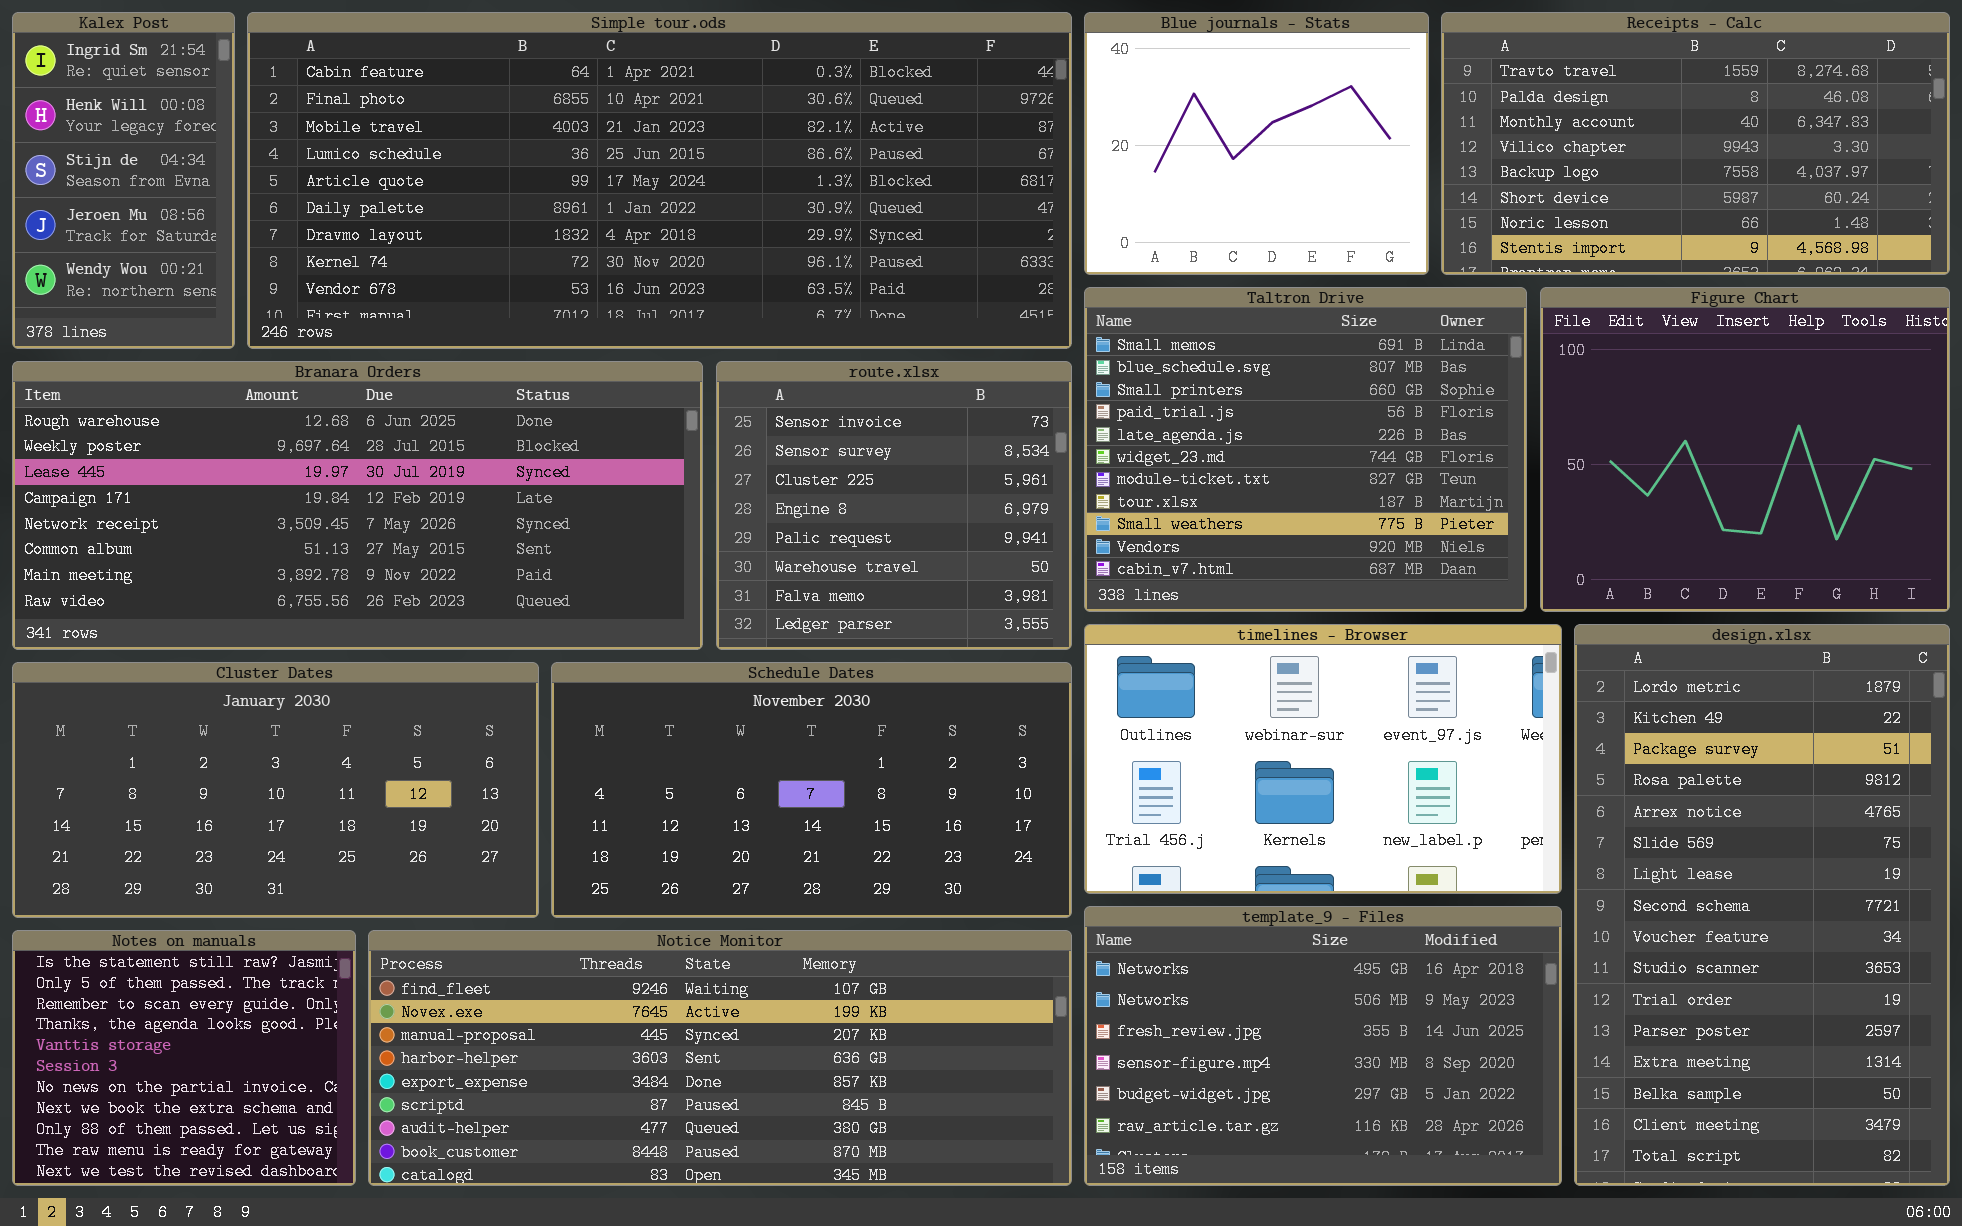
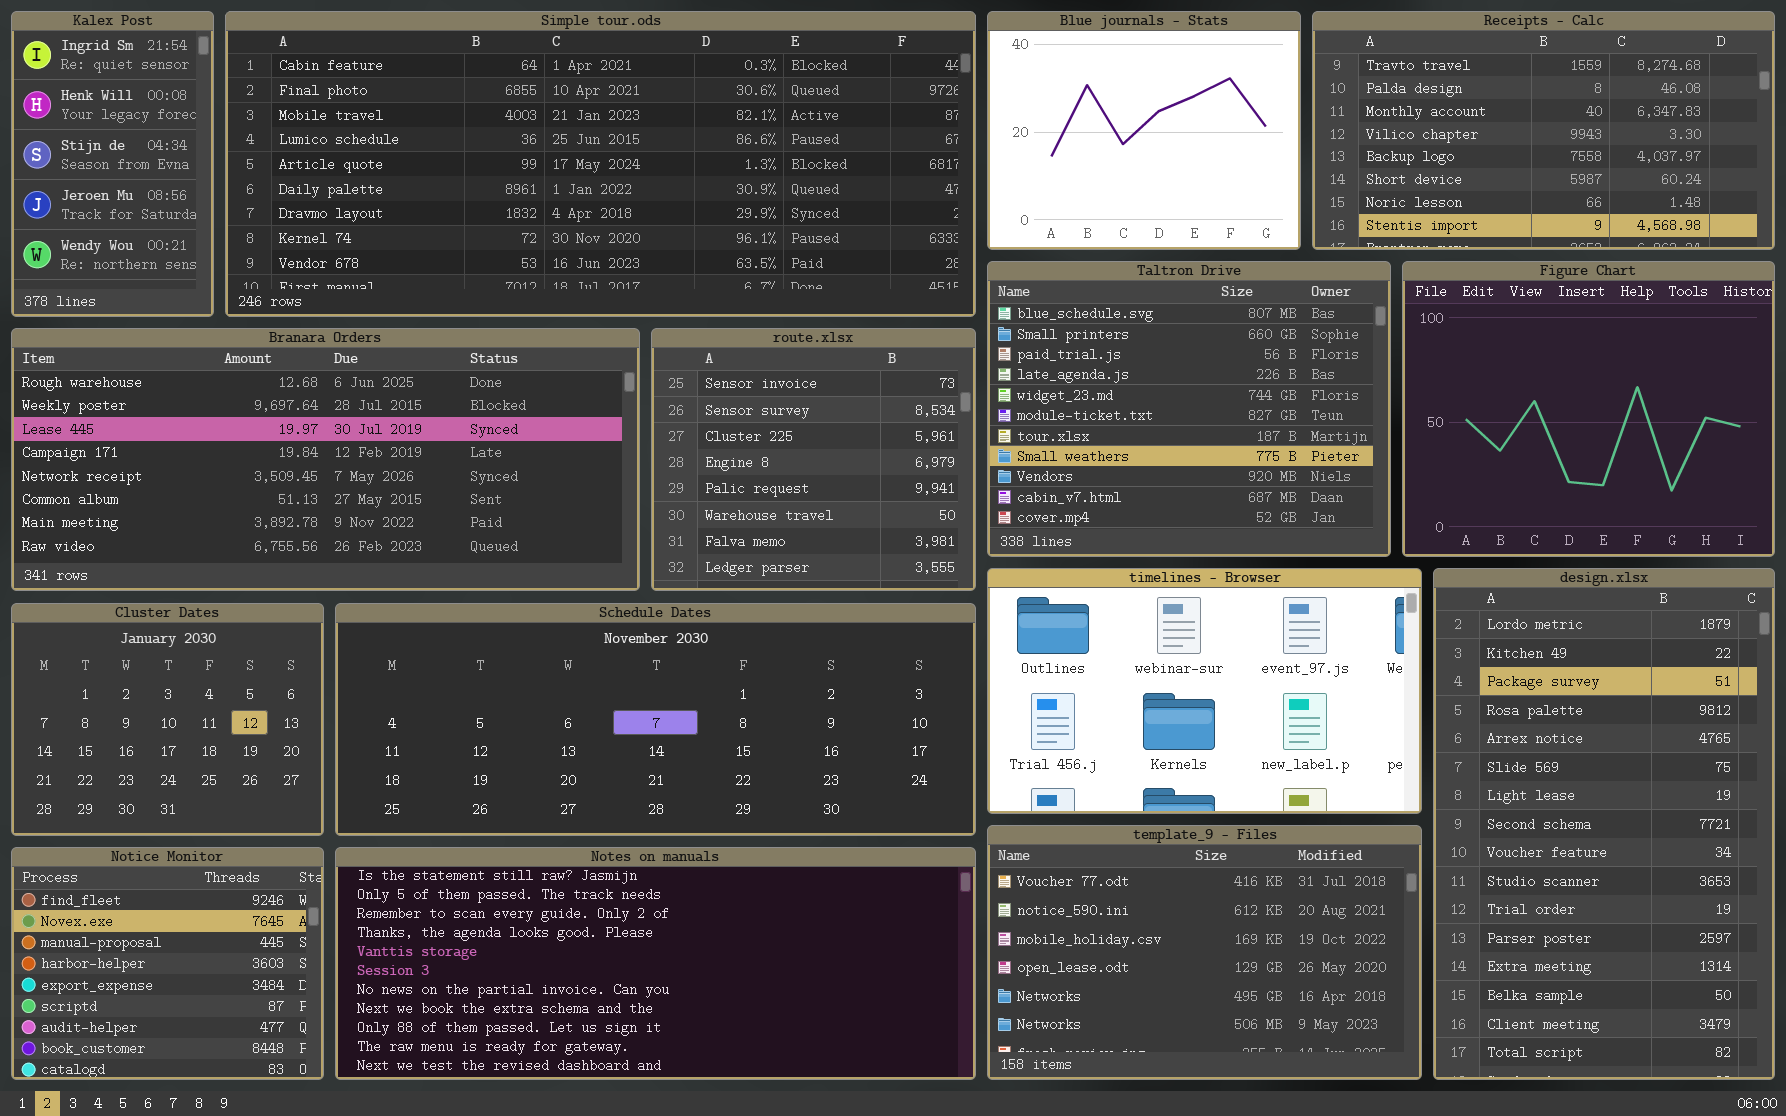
Taltron Drive: [1084,287,1527,612] -> [987,261,1391,557], scrolled down 1 row
Cluster Dates: [12,662,539,918] -> [11,603,324,836], resized
Schedule Dates: [551,662,1072,918] -> [335,603,976,836], resized
template_9 - Files: [1084,906,1562,1186] -> [987,825,1422,1080], scrolled up 4 rows
Notes on manuals: [12,930,356,1186] -> [335,847,976,1080], moved, resized
Notice Monitor: [368,930,1072,1186] -> [11,847,324,1080], moved, resized

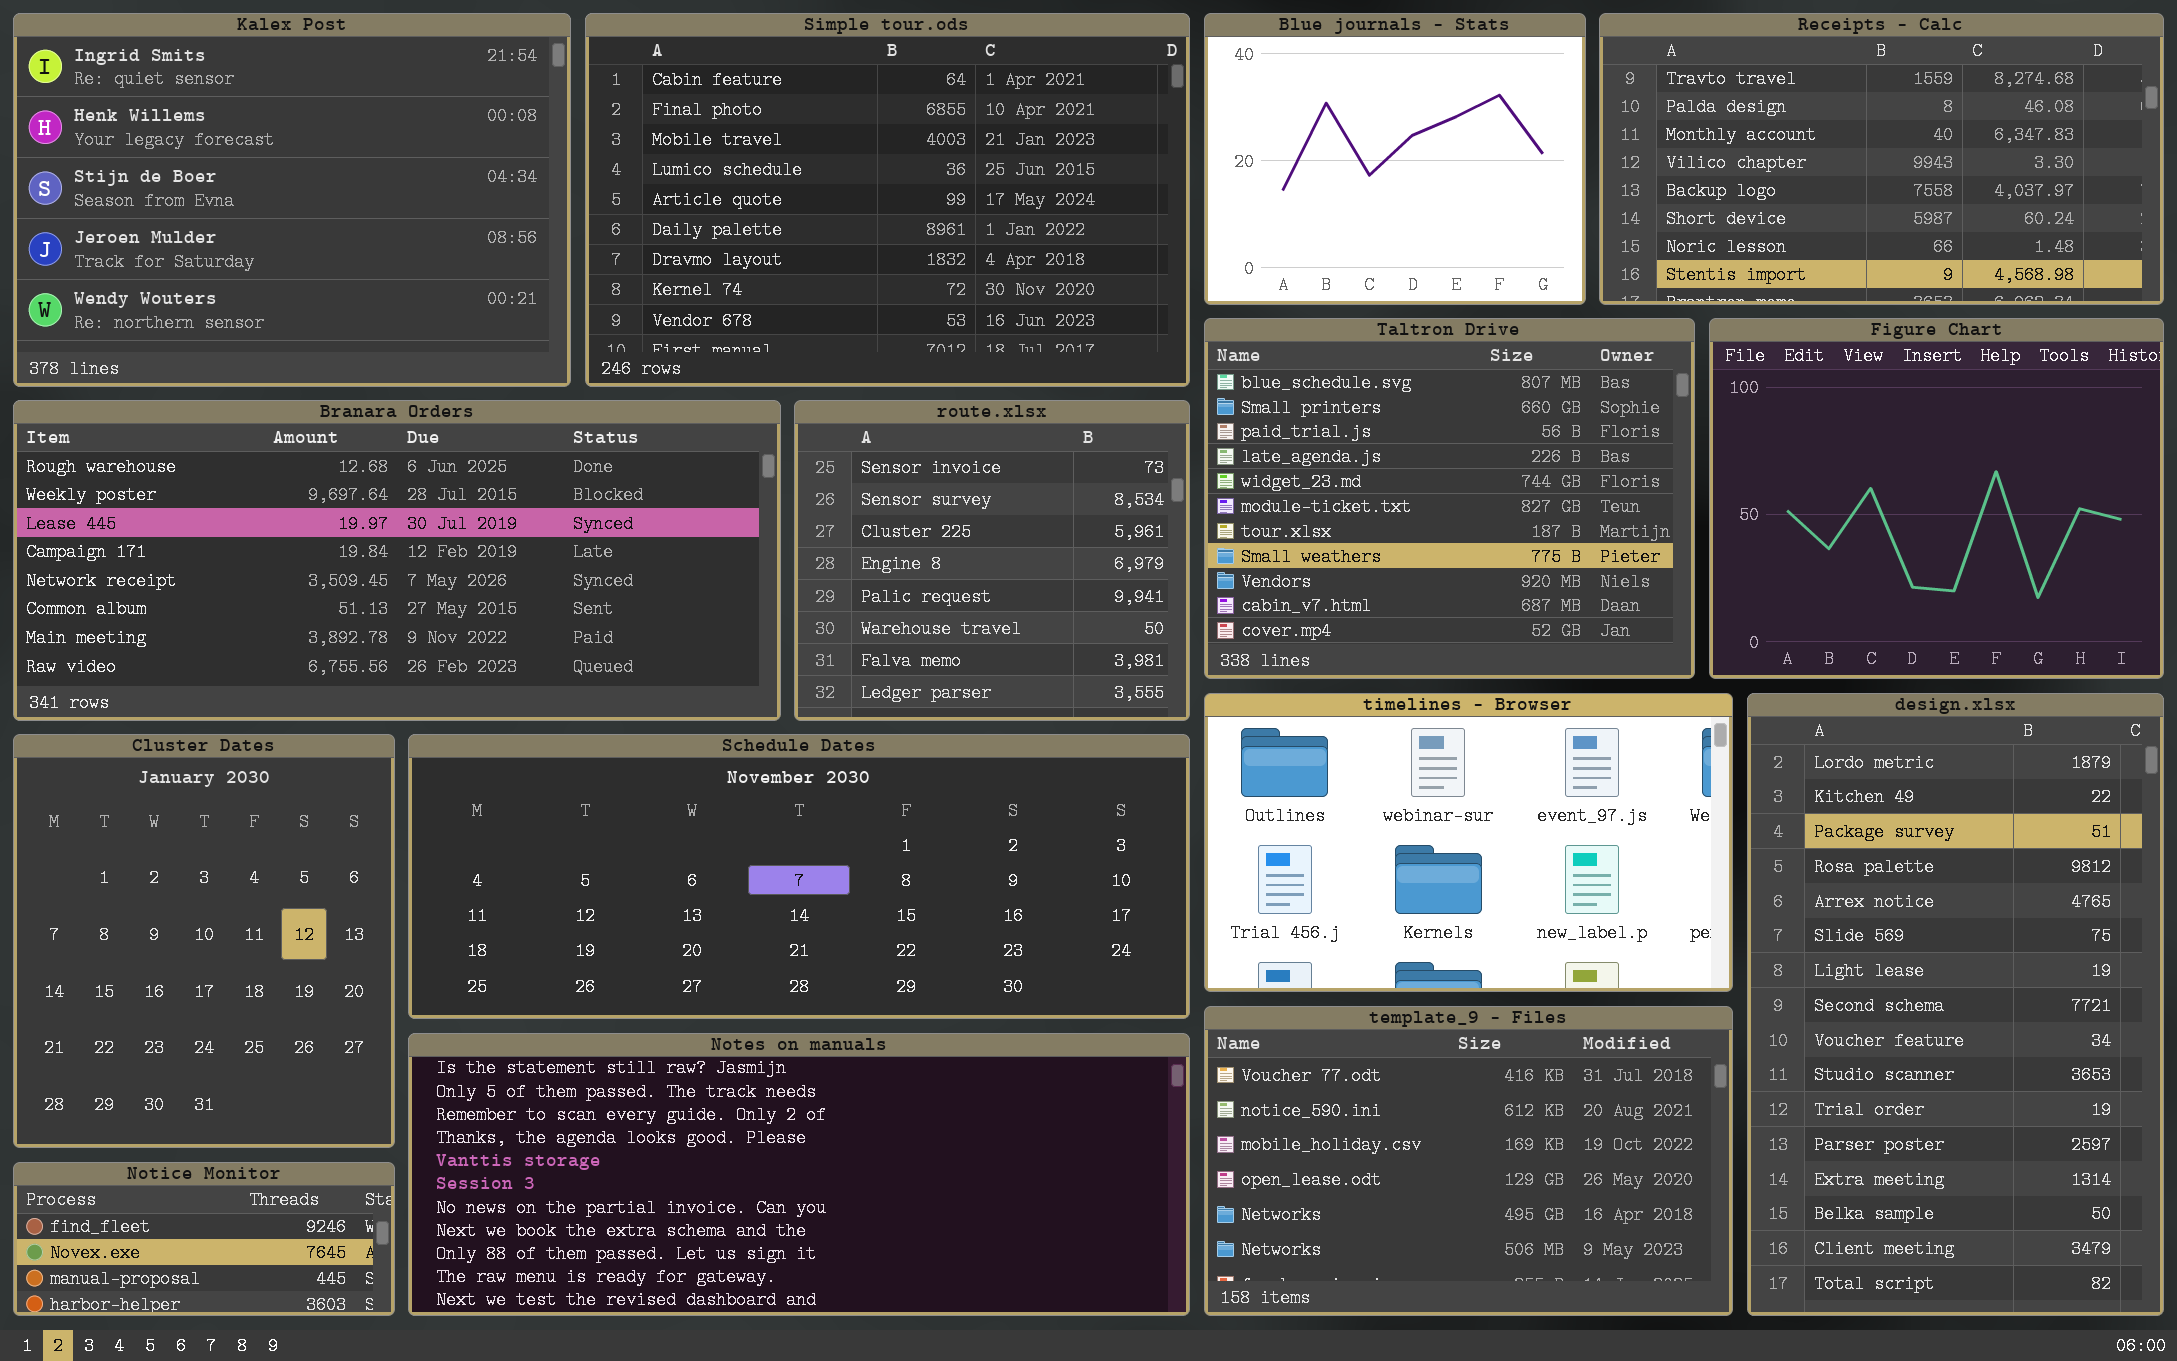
Kalex Post: [11,11,214,317] -> [13,13,571,387], resized
Simple tour.ods: [225,11,976,317] -> [585,13,1190,387], resized
Cluster Dates: [11,603,324,836] -> [13,734,395,1148], resized
Notice Monitor: [11,847,324,1080] -> [13,1162,395,1316], resized

